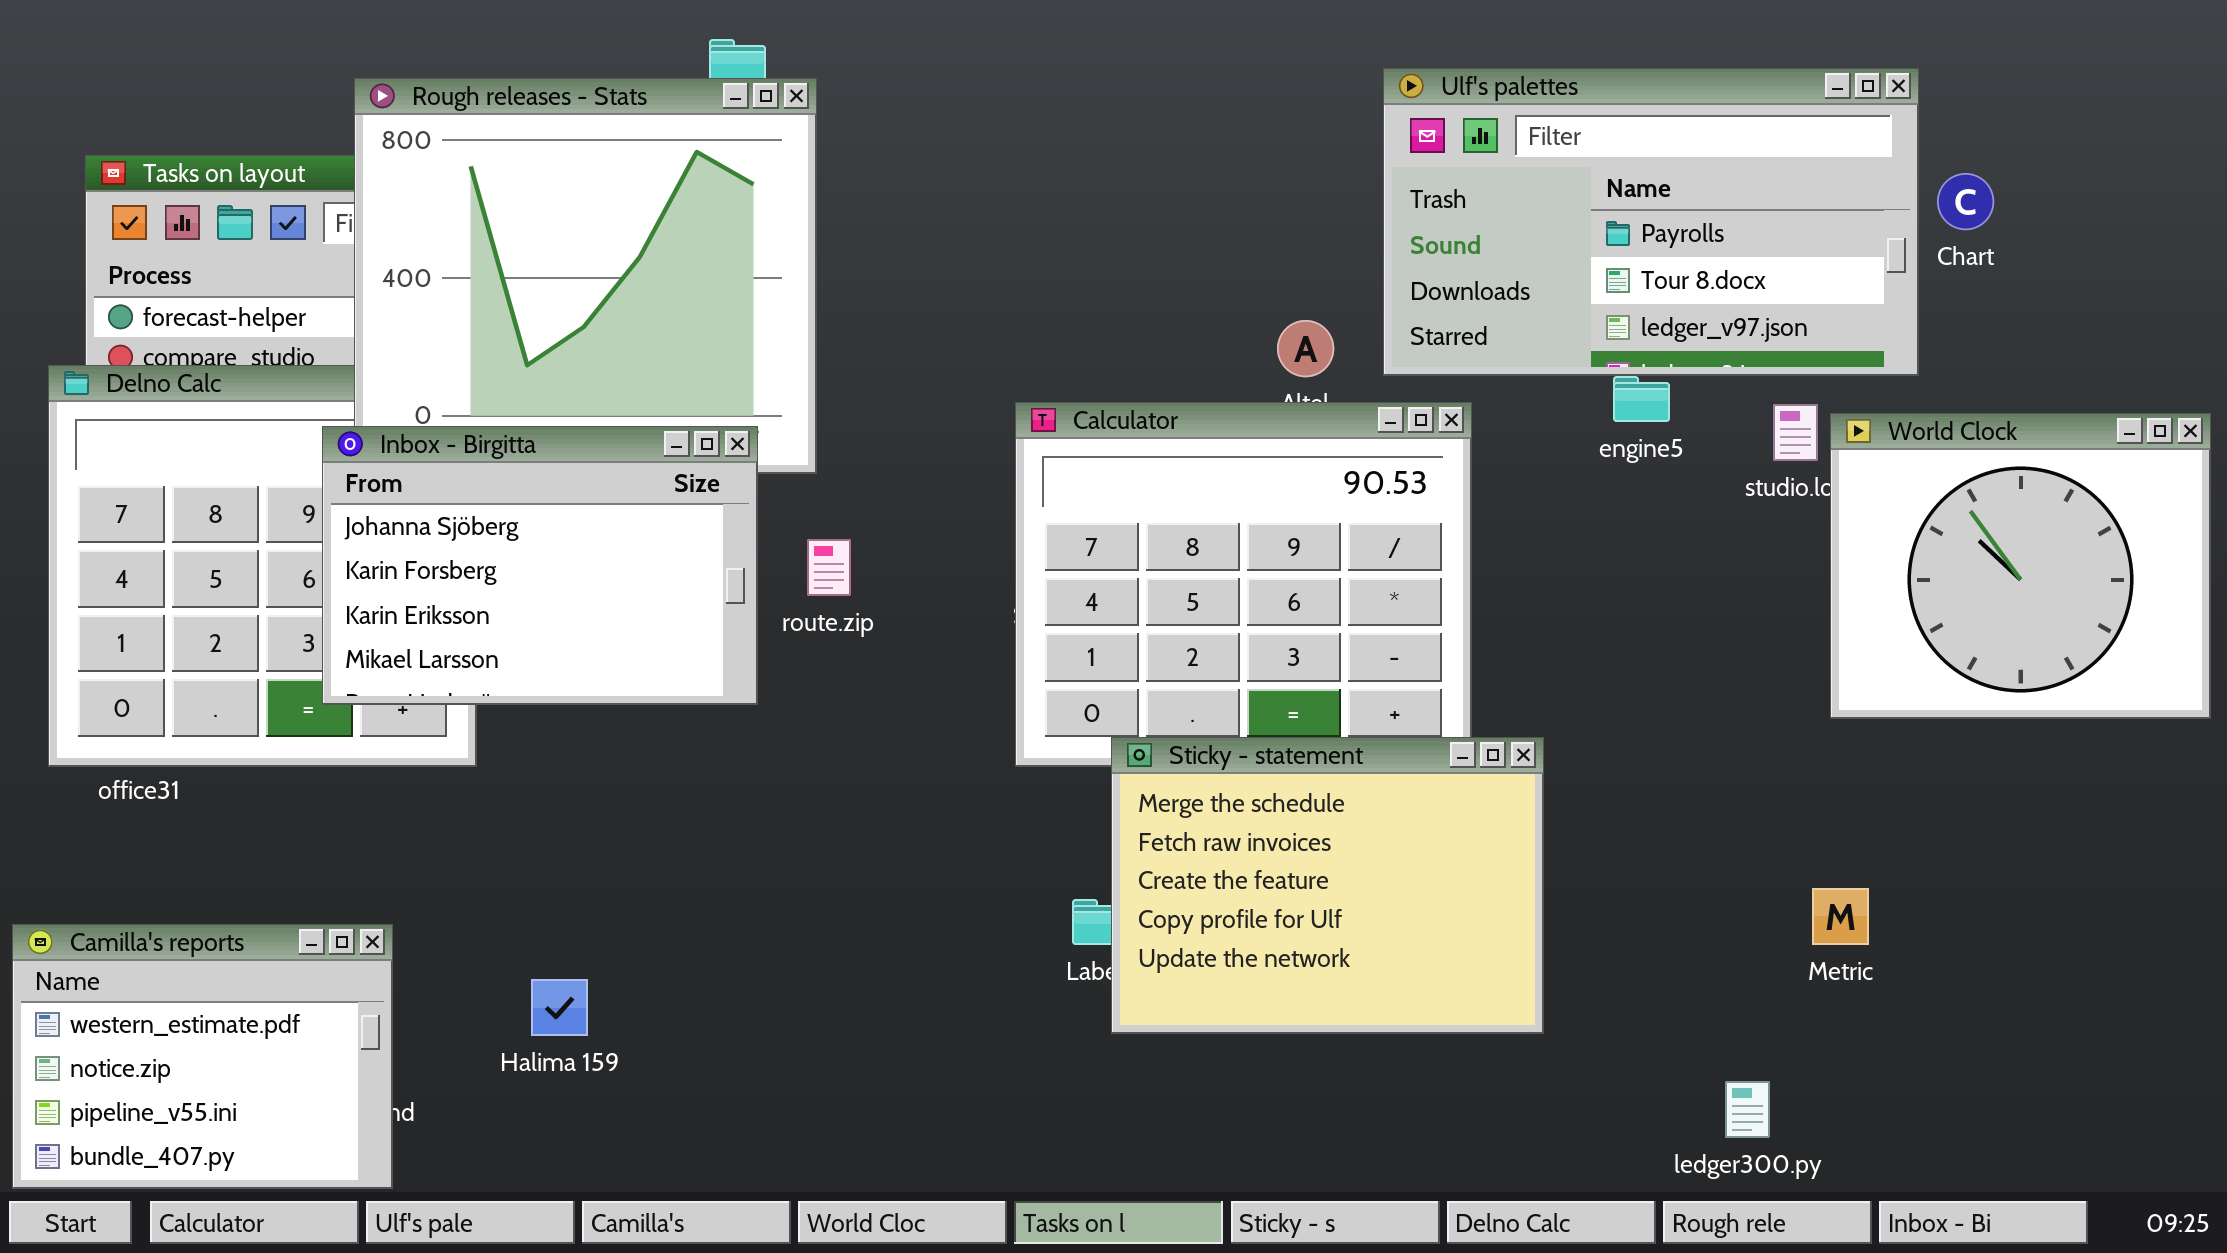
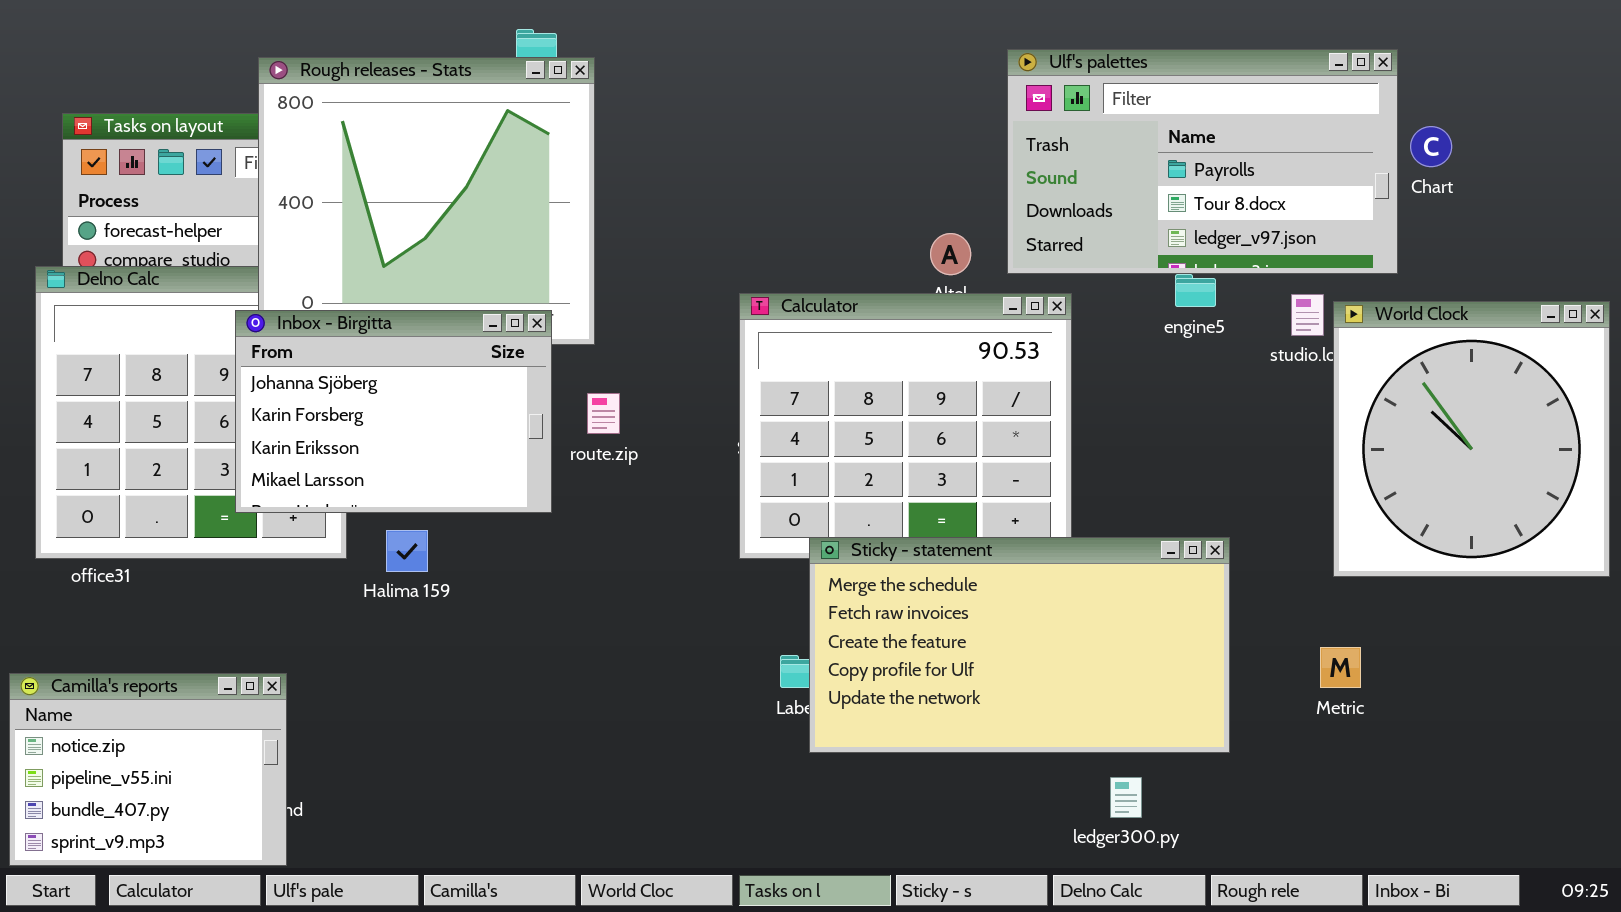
World Clock: [1830,413,2211,719] -> [1333,301,1610,577], resized
Sticky - statement: [1111,737,1544,1034] -> [809,537,1230,753], resized
Camilla's reports: [12,924,393,1189] -> [9,673,287,866], scrolled down 1 row
Halima 159: [531,979,588,1036] -> [386,530,428,572], moved
ledger300.py: [1725,1081,1770,1138] -> [1110,777,1142,818], moved

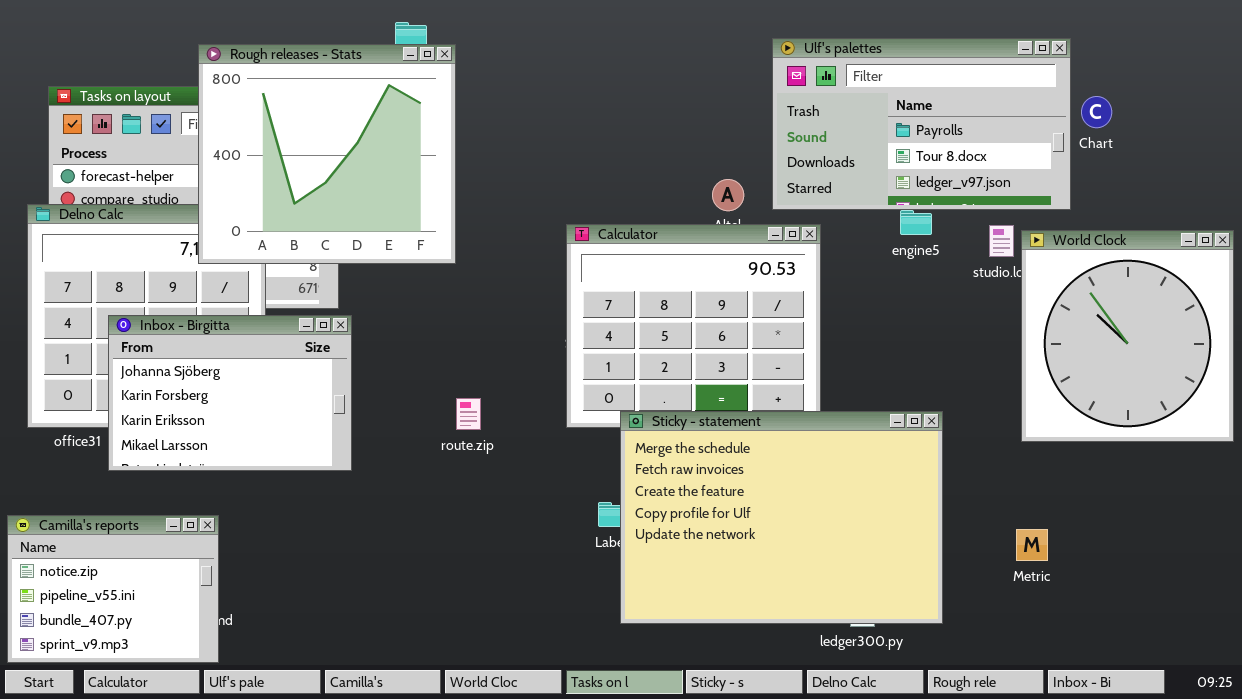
Inbox - Birgitta: [235,310,552,513] -> [108,315,352,471], moved
route.zip: [587,393,620,434] -> [456,398,481,430], moved
Sticky - statement: [809,537,1230,753] -> [620,411,943,624], resized
Metric: [1320,647,1361,688] -> [1016,529,1048,561], moved

